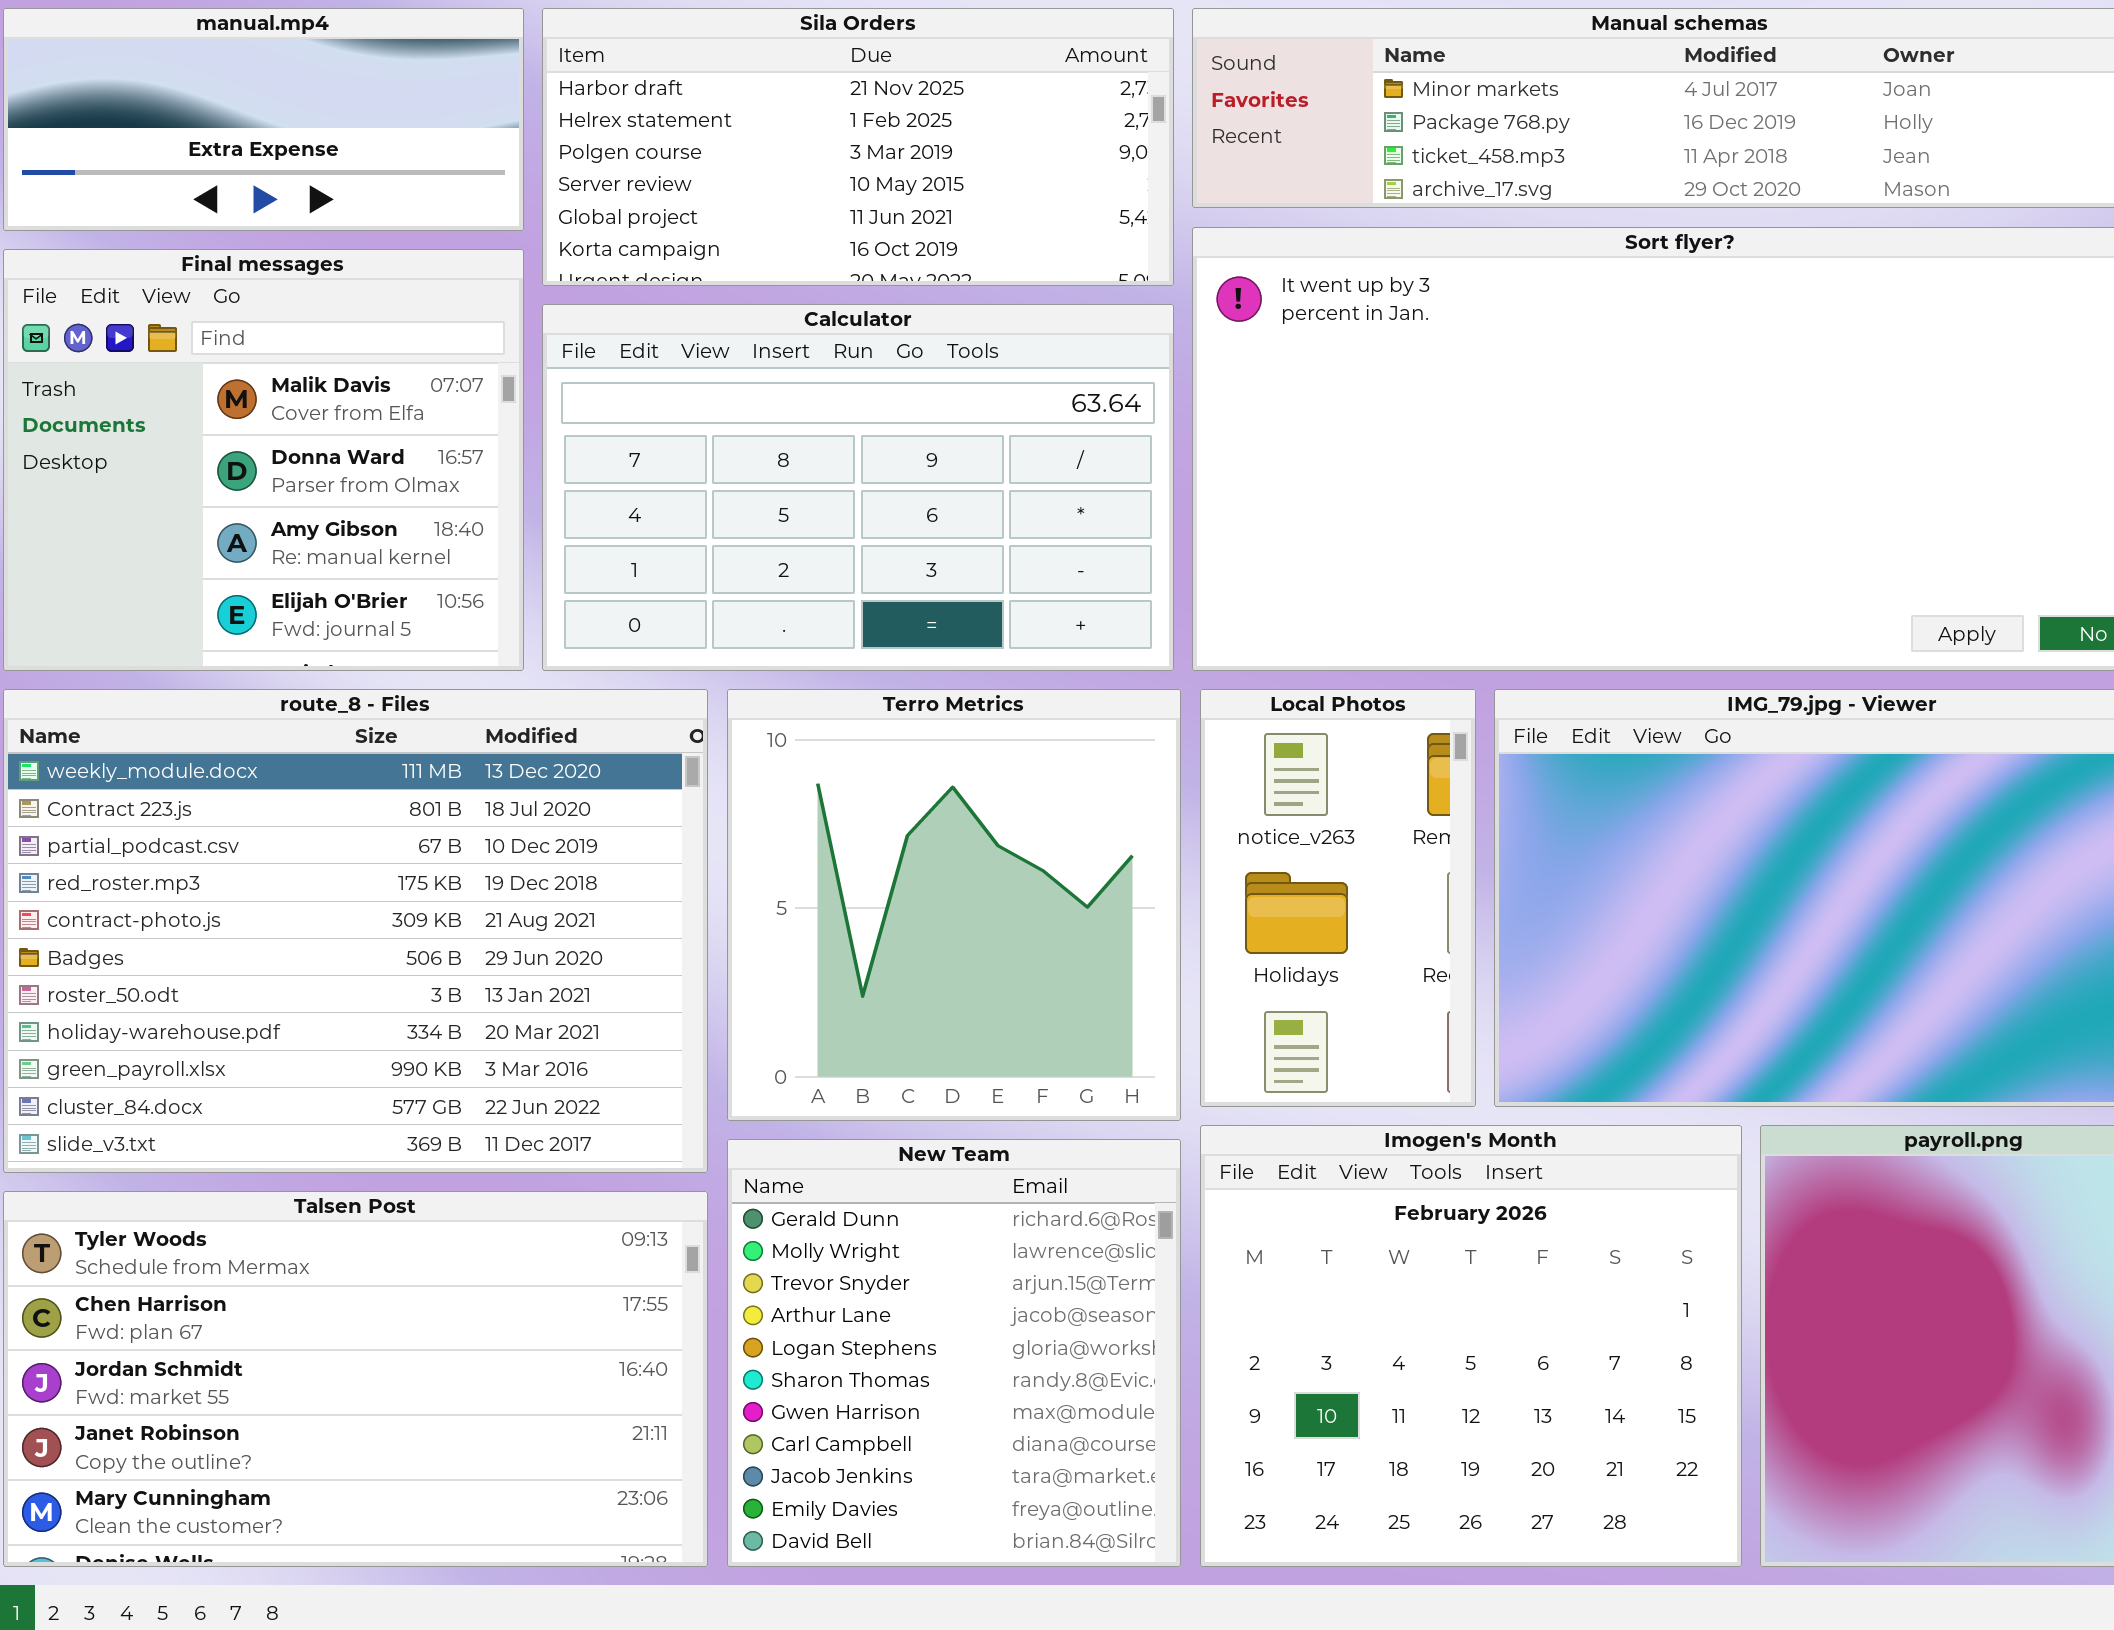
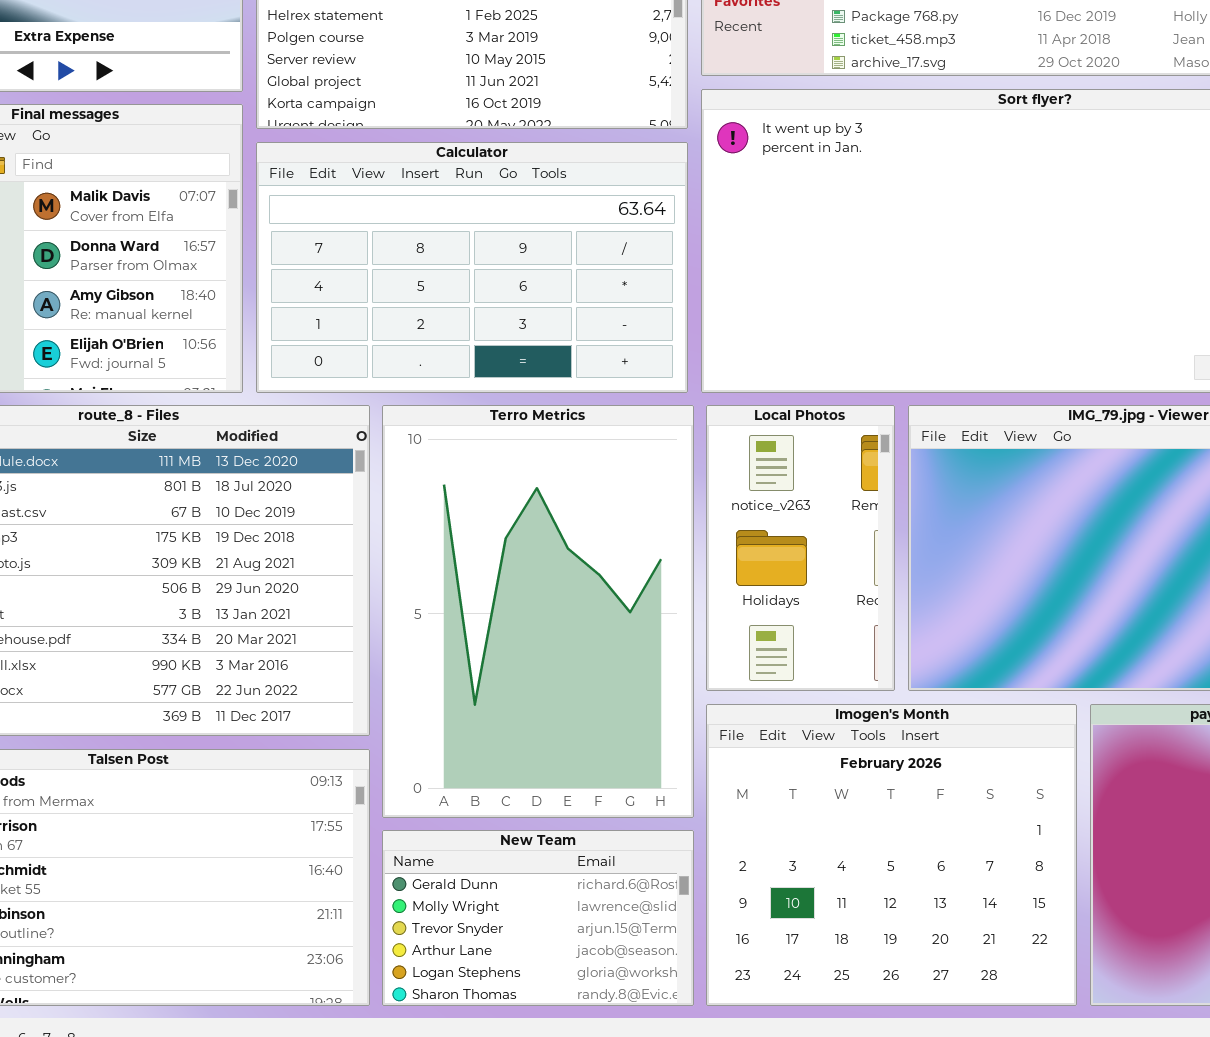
Terro Metrics: [727,689,1181,1121] -> [382,405,694,818], resized
New Team: [727,1139,1181,1567] -> [382,830,694,1006], resized

